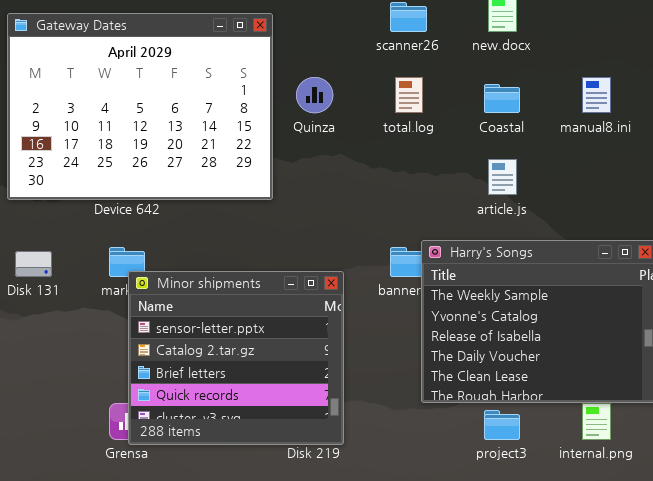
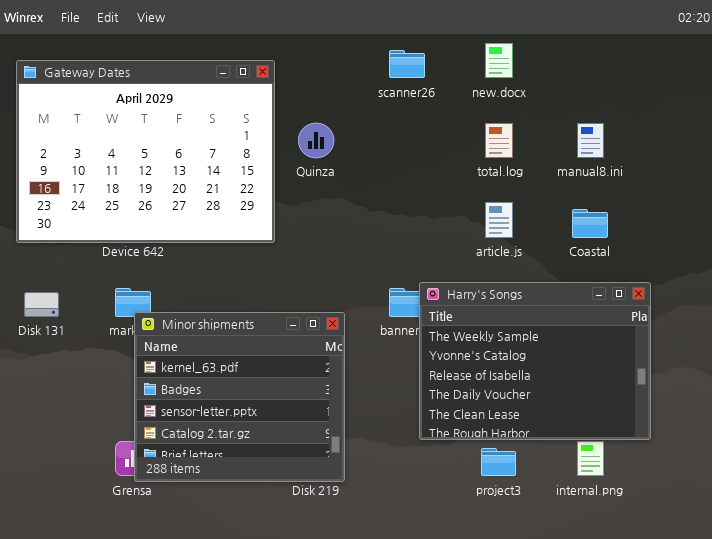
total.log: [395,77,423,113] -> [485,123,513,158], moved
Coastal: [484,84,520,113] -> [572,209,608,238], moved
Minor shipments: [128,271,344,445] -> [134,312,345,482], scrolled up 2 rows

